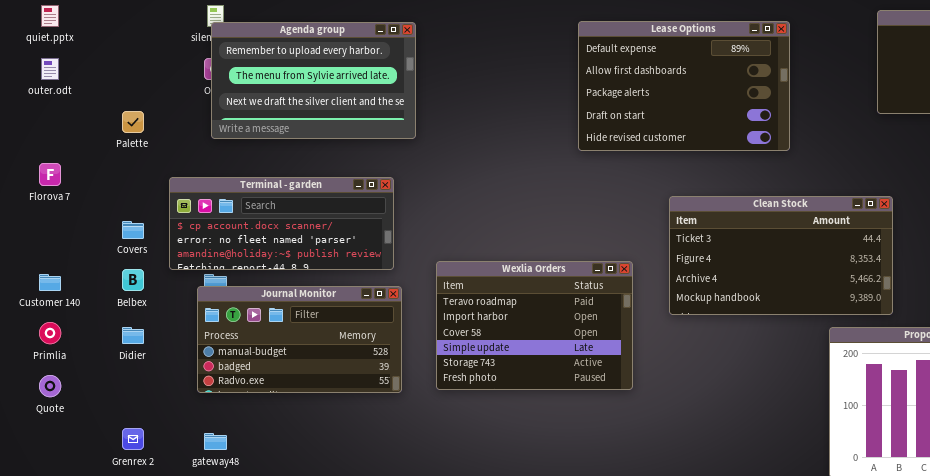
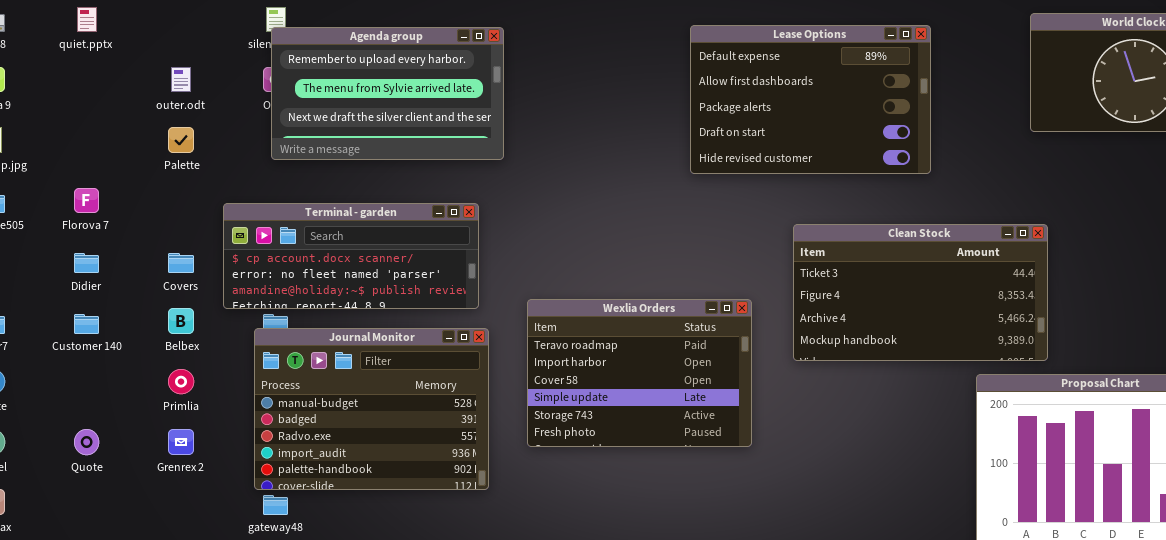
outer.odt: [41,58,59,80] -> [171,67,191,92], moved
Journal Monitor: [197,286,402,393] -> [254,328,489,490], resized
Primlia: [39,322,61,344] -> [168,369,194,394], moved
Didier: [122,327,144,344] -> [74,253,99,273], moved
Grenrex 2: [122,428,144,450] -> [168,429,194,455], moved

